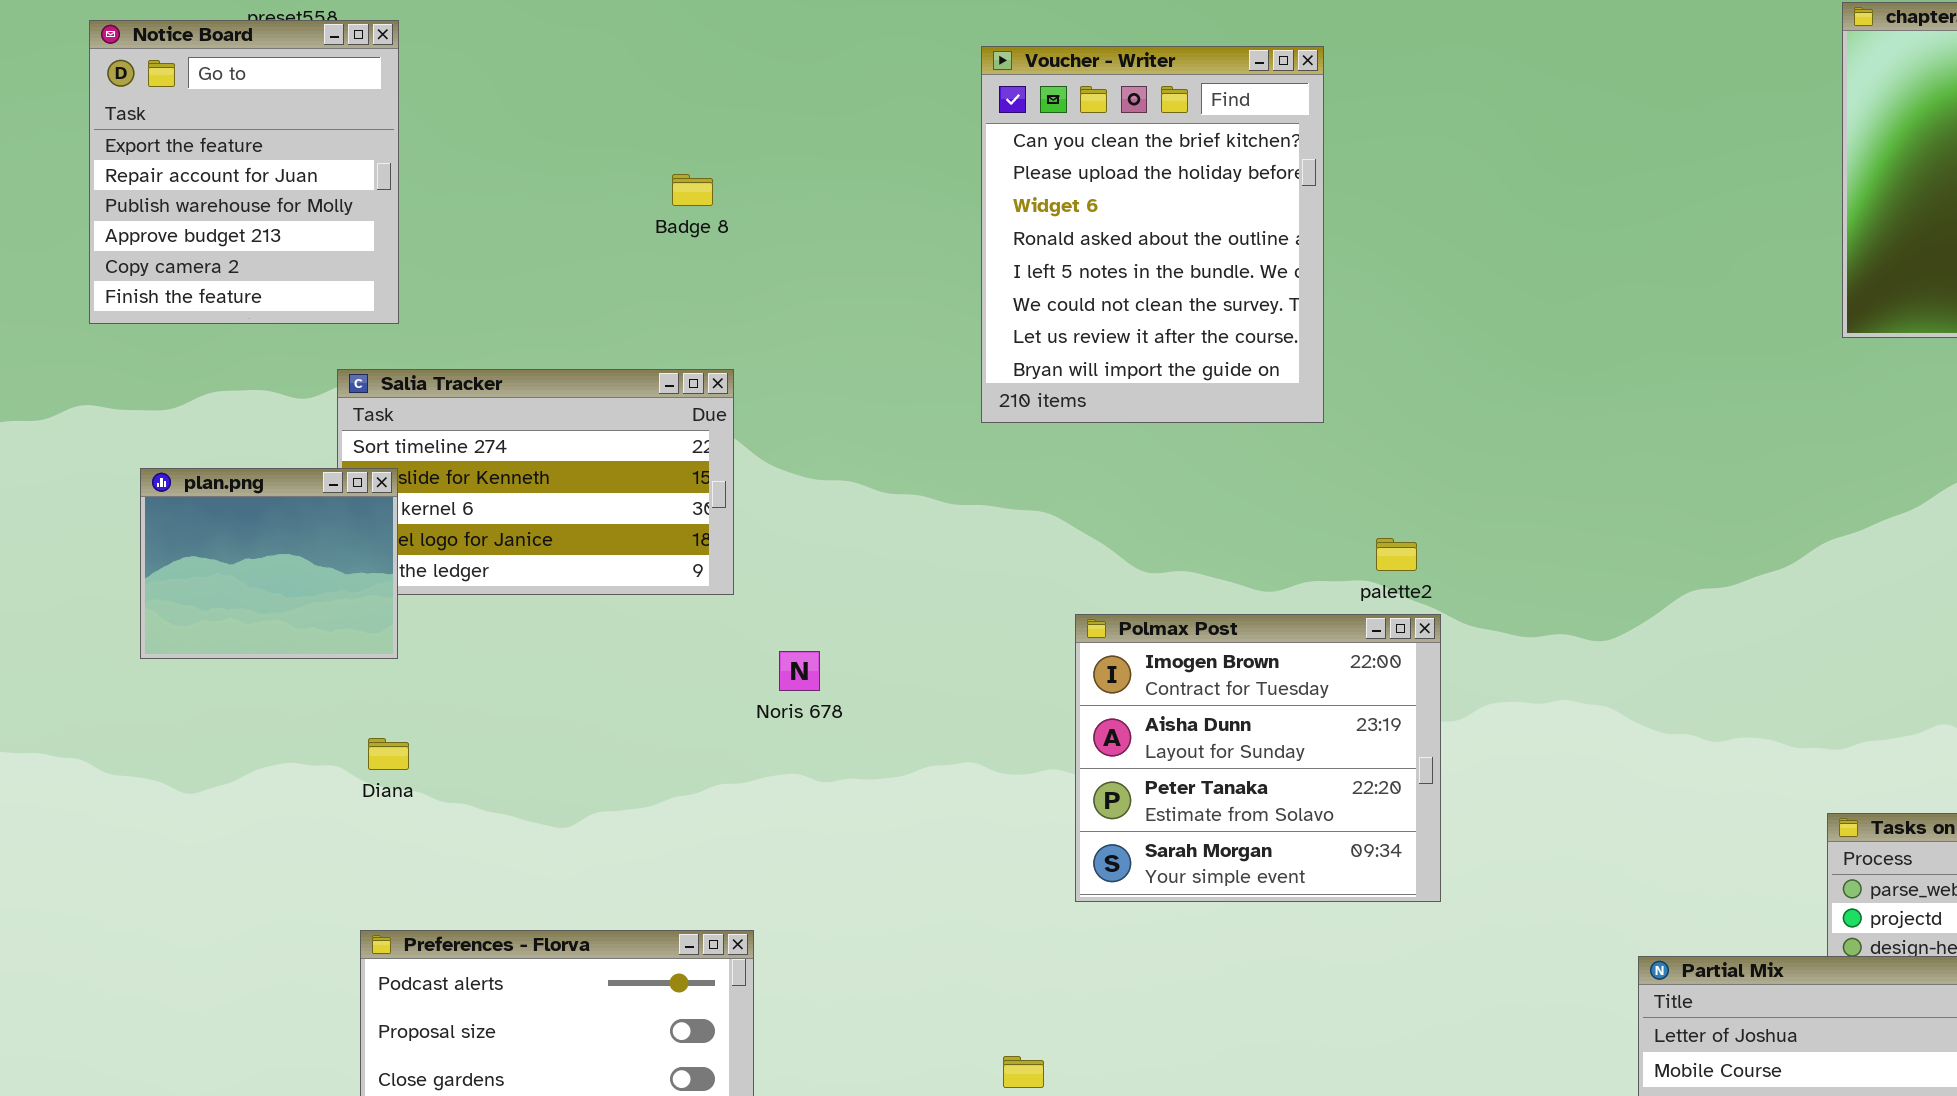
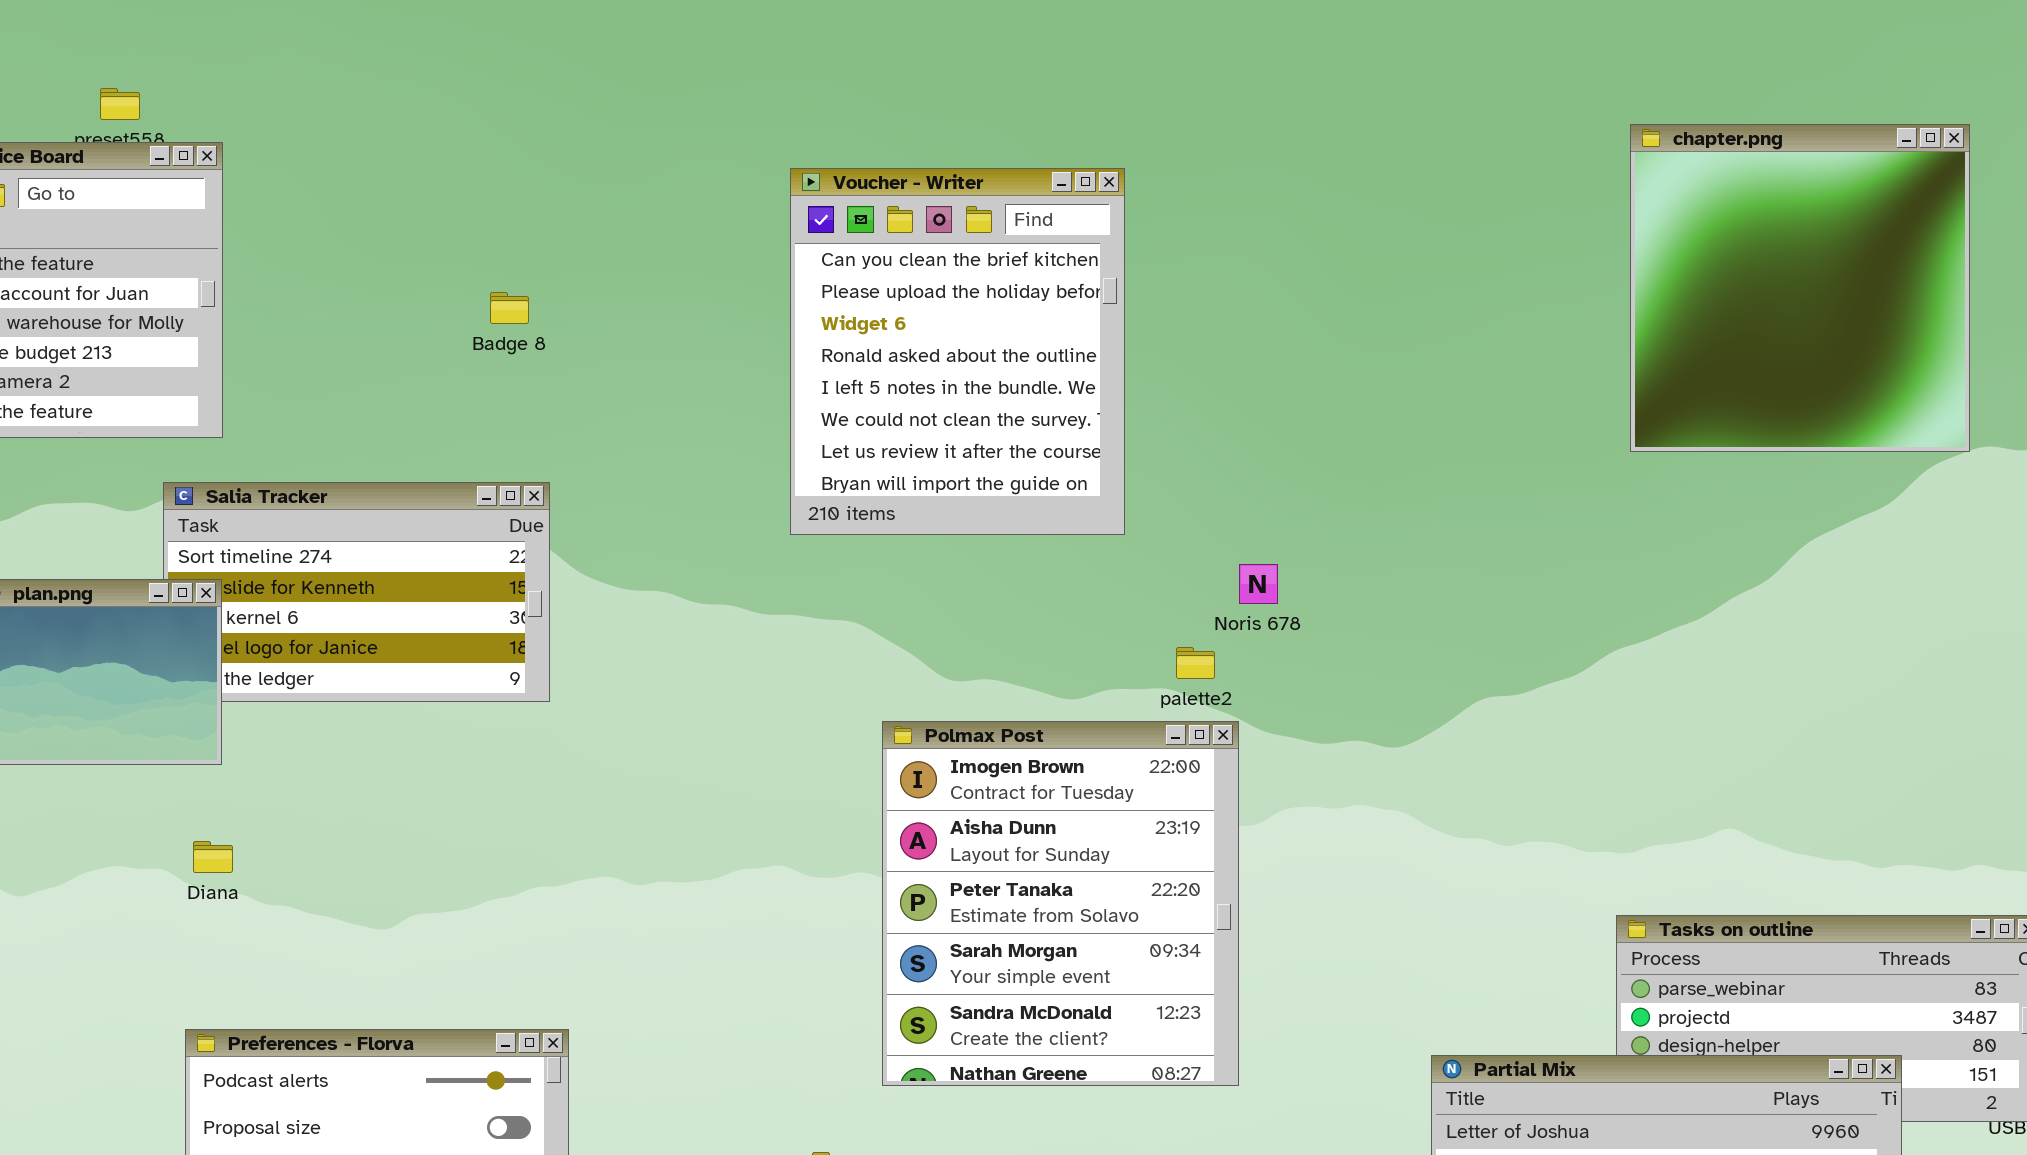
Polmax Post: [1075,614,1441,902] -> [882,721,1239,1086], resized
Noris 678: [779,651,820,691] -> [1239,564,1278,604], moved

